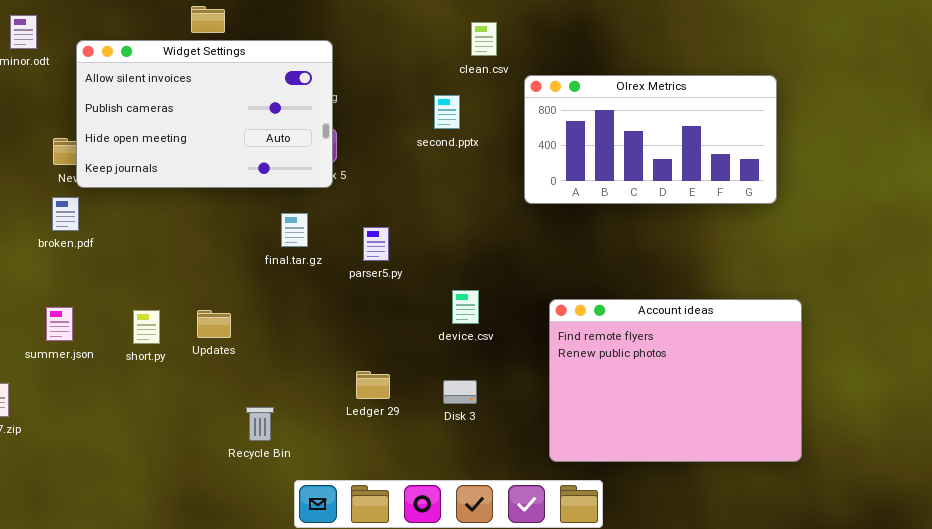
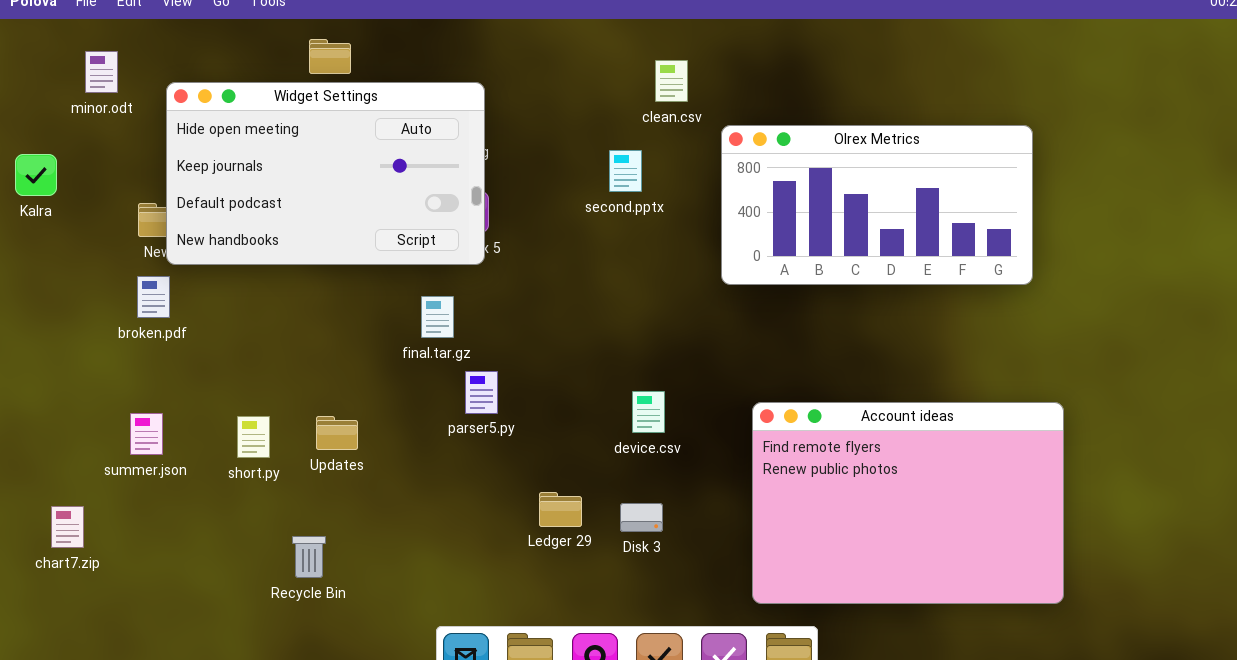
Widget Settings: [76,40,333,188] -> [166,82,485,265], scrolled down 2 rows
parser5.py: [363,227,389,261] -> [465,371,498,414], moved
Ledger 29: [356,371,390,399] -> [539,492,582,527], moved
Recycle Bin: [246,407,274,441] -> [292,536,326,578], moved

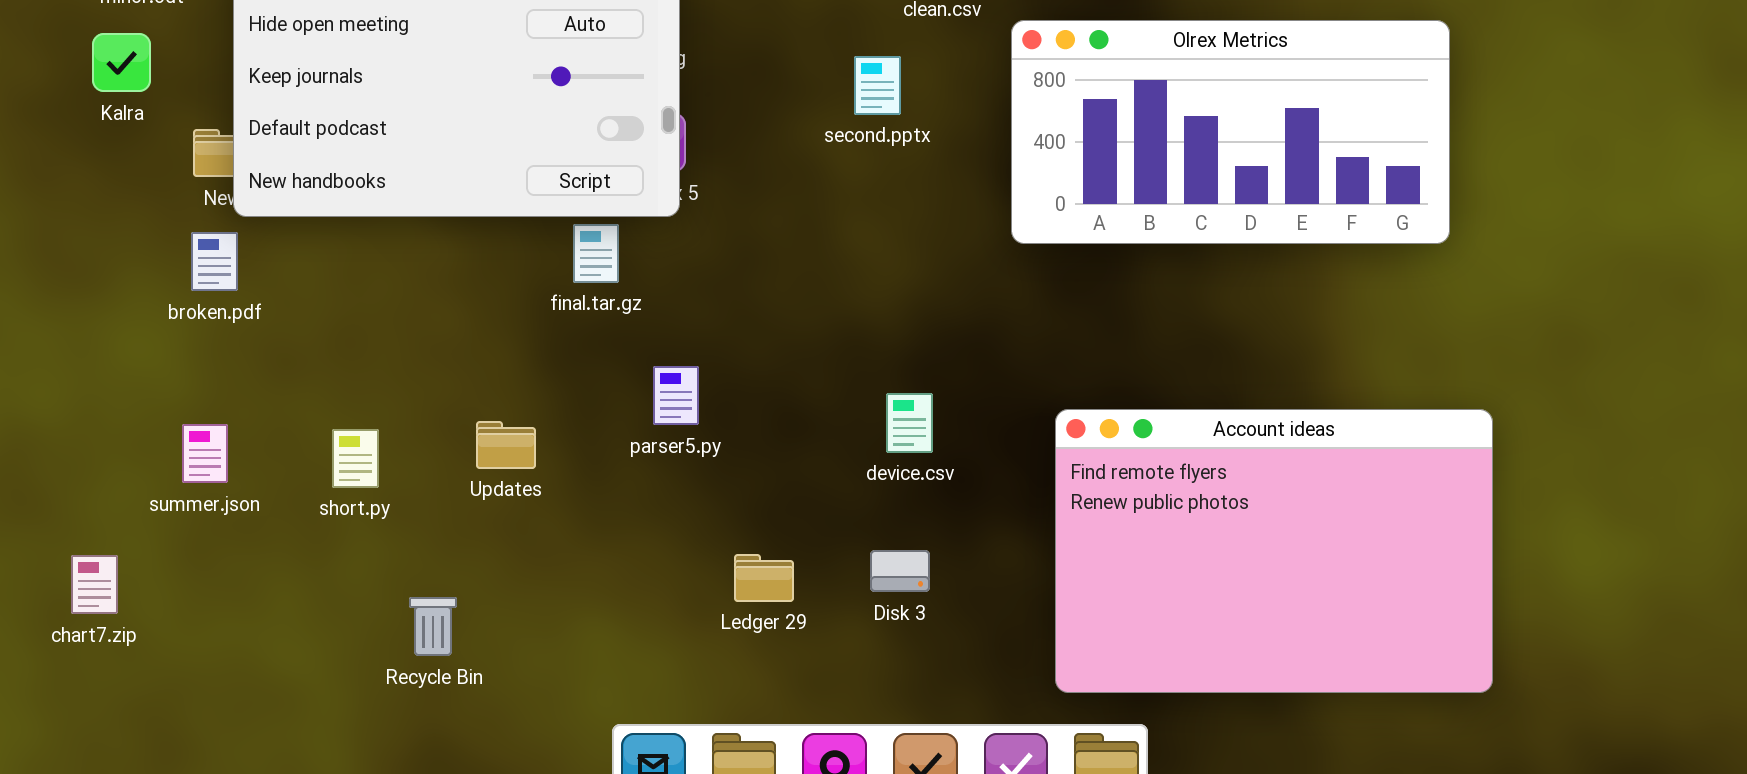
Kalra: [15,154,57,196] -> [92,33,151,92], moved
final.tar.gz: [421,296,454,338] -> [573,224,619,283], moved
Updates: [316,416,358,450] -> [476,421,536,469], moved
Ledger 29: [539,492,582,527] -> [734,554,794,602], moved

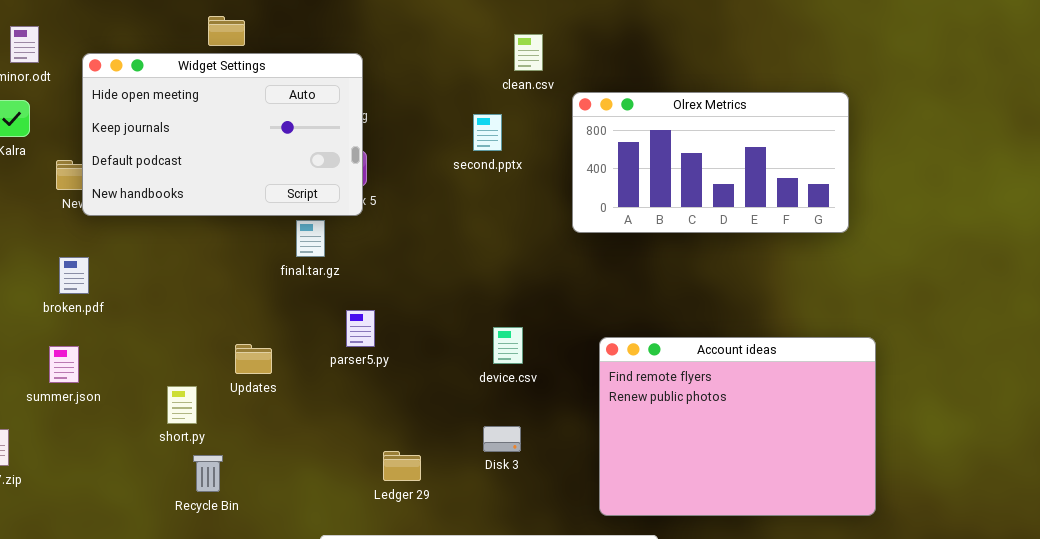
broken.pdf: [191,232,238,291] -> [59,257,89,294], moved
short.py: [332,429,379,488] -> [167,386,197,424], moved
Ledger 29: [734,554,794,602] -> [383,451,421,481], moved

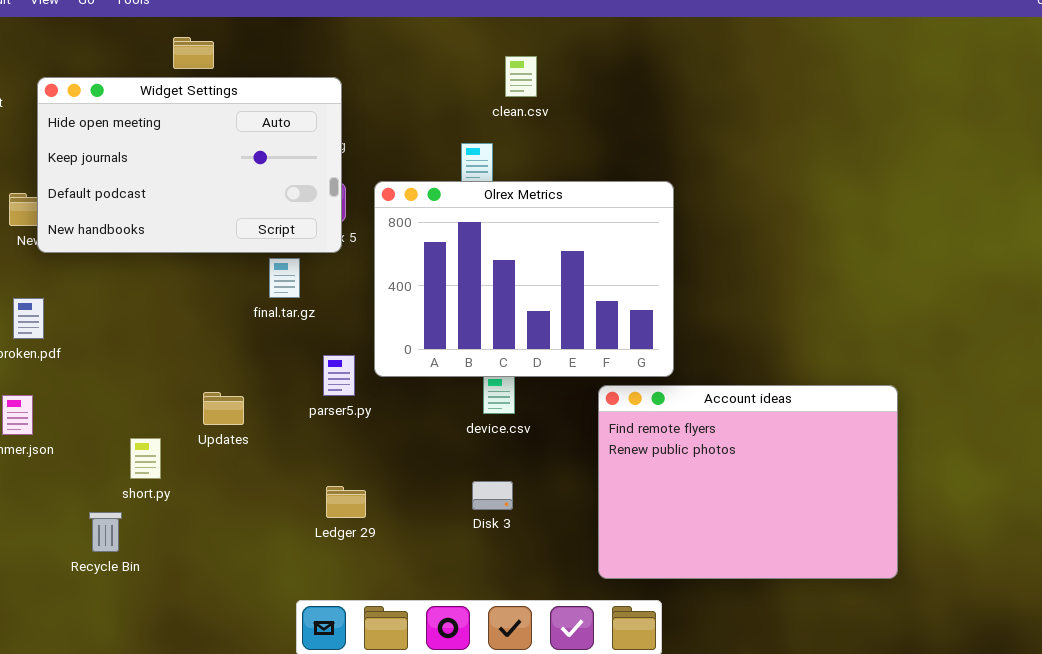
Olrex Metrics: [572,92,849,233] -> [374,181,674,377], moved, resized
Ledger 29: [383,451,421,481] -> [326,486,366,518], moved
Recycle Bin: [193,455,223,492] -> [89,512,122,552], moved

